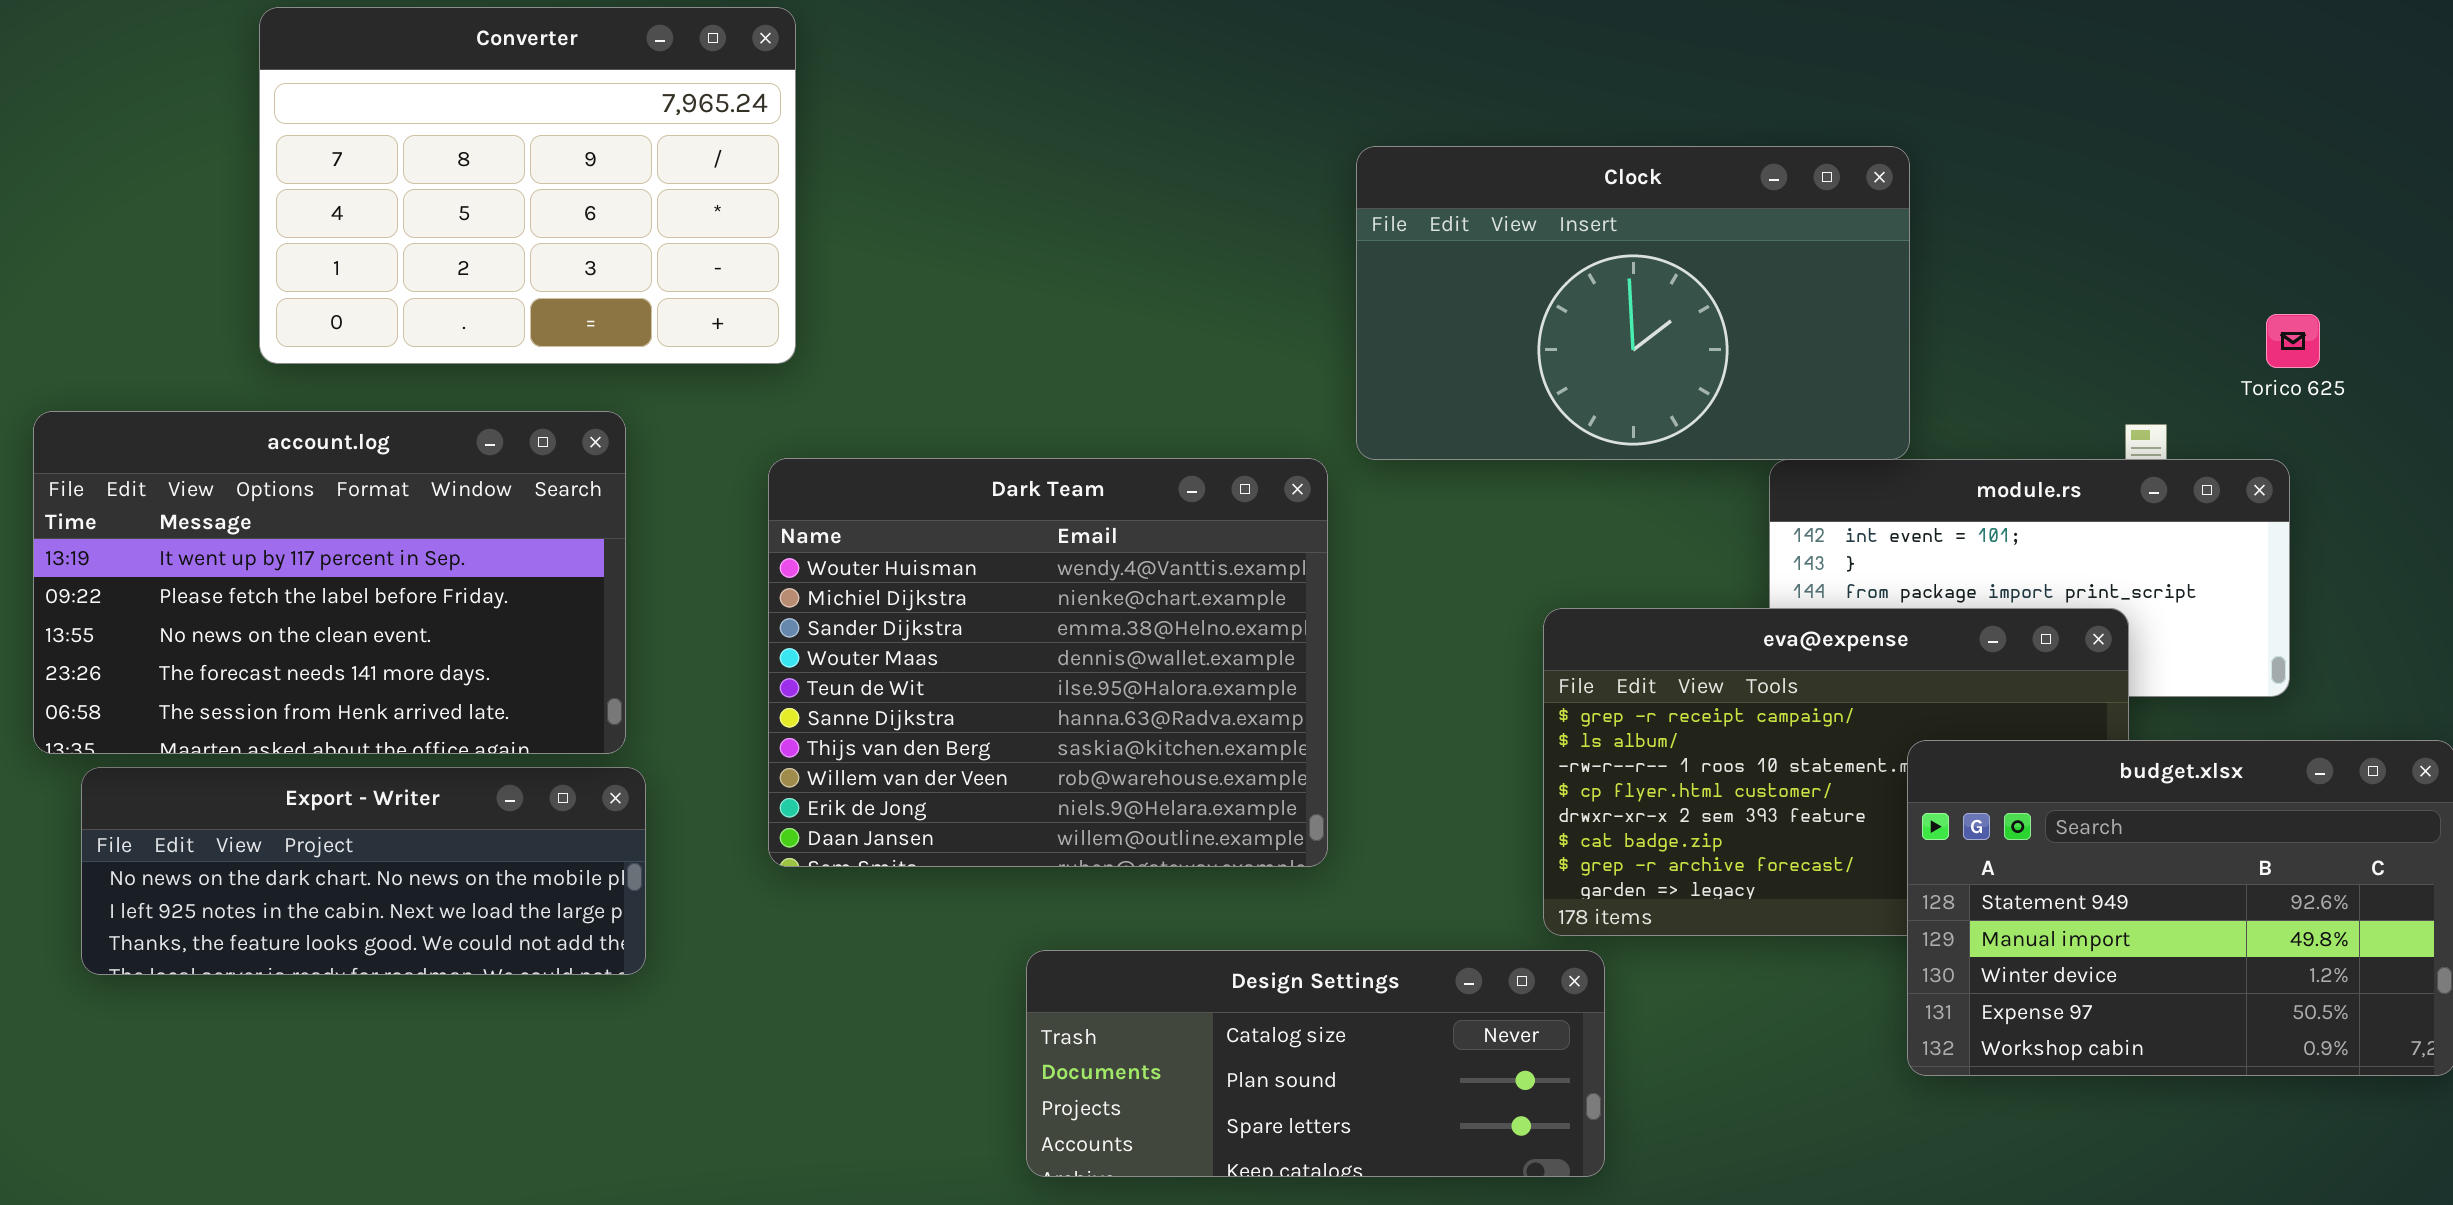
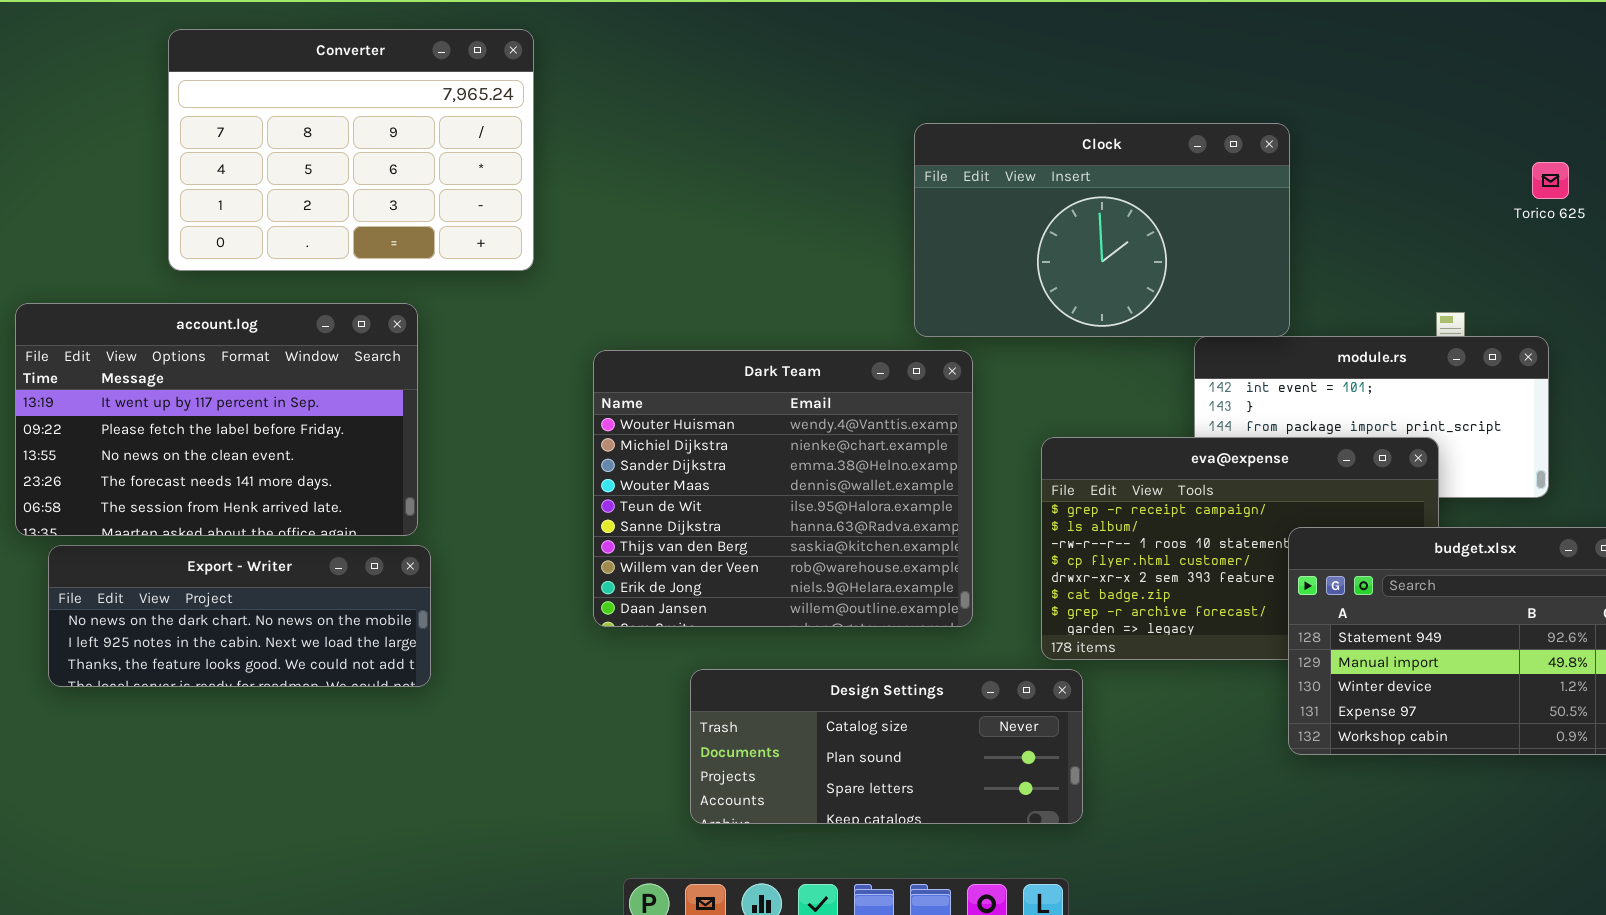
Torico 625: [2266,314,2320,368] -> [1532,162,1569,199], moved
Dark Team: [768,458,1328,867] -> [593,350,973,627], moved

